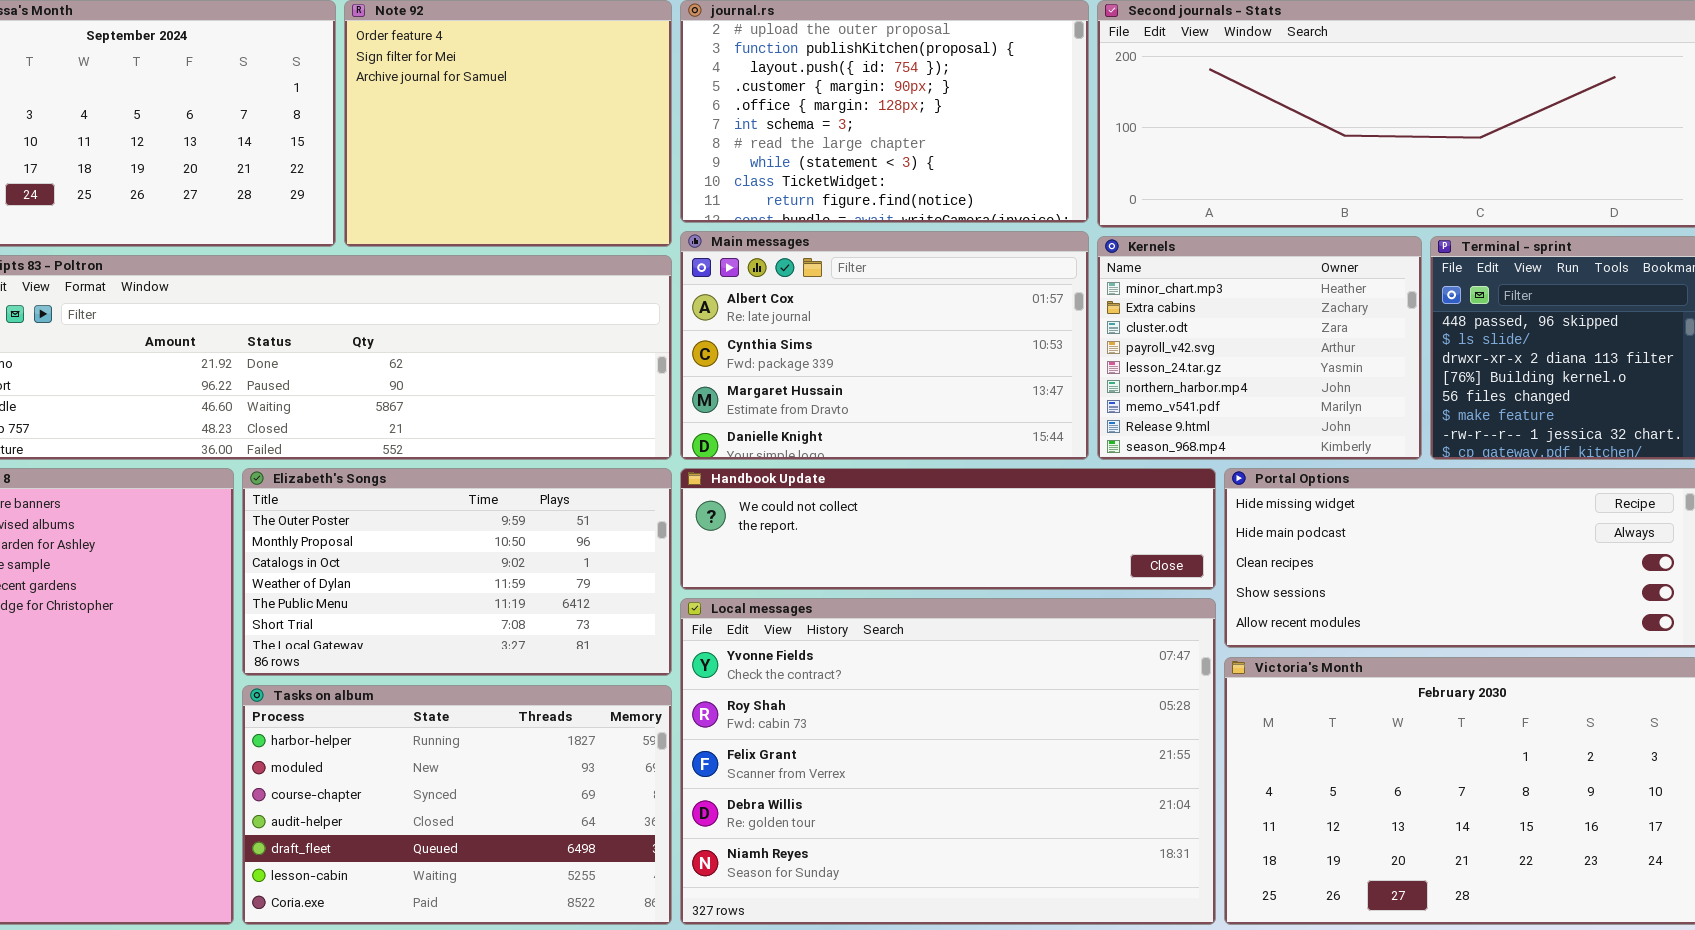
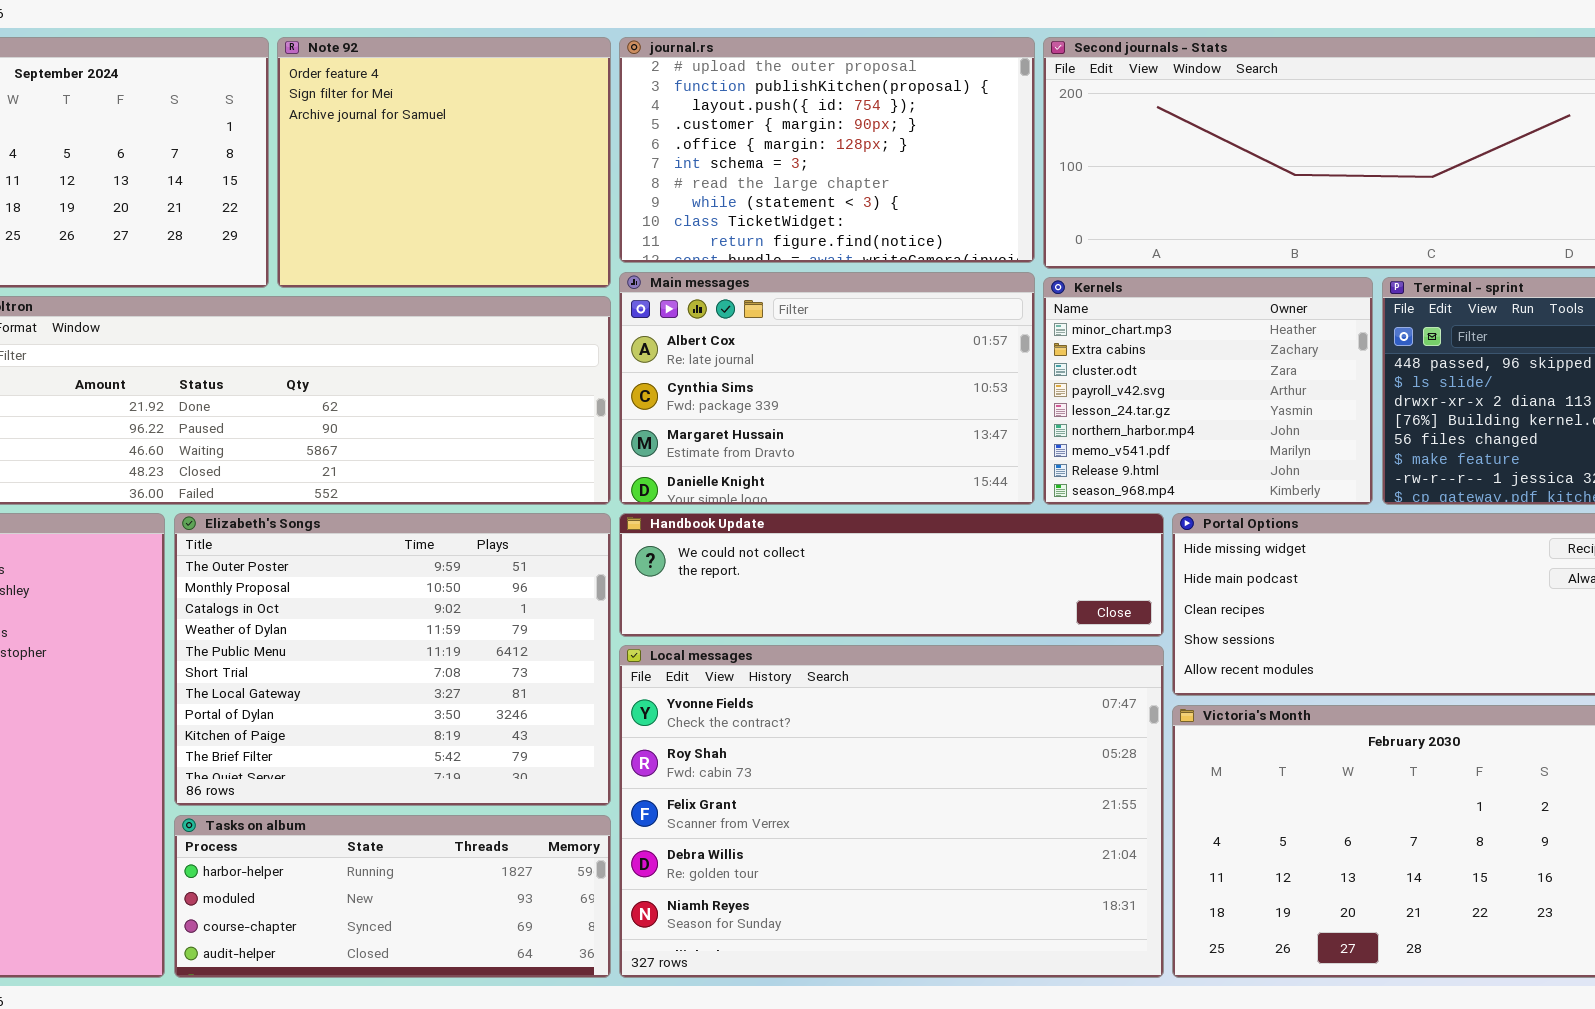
Elizabeth's Songs: [242,468,672,676] -> [174,513,611,806], resized
Tasks on album: [242,685,672,925] -> [174,815,611,978], resized

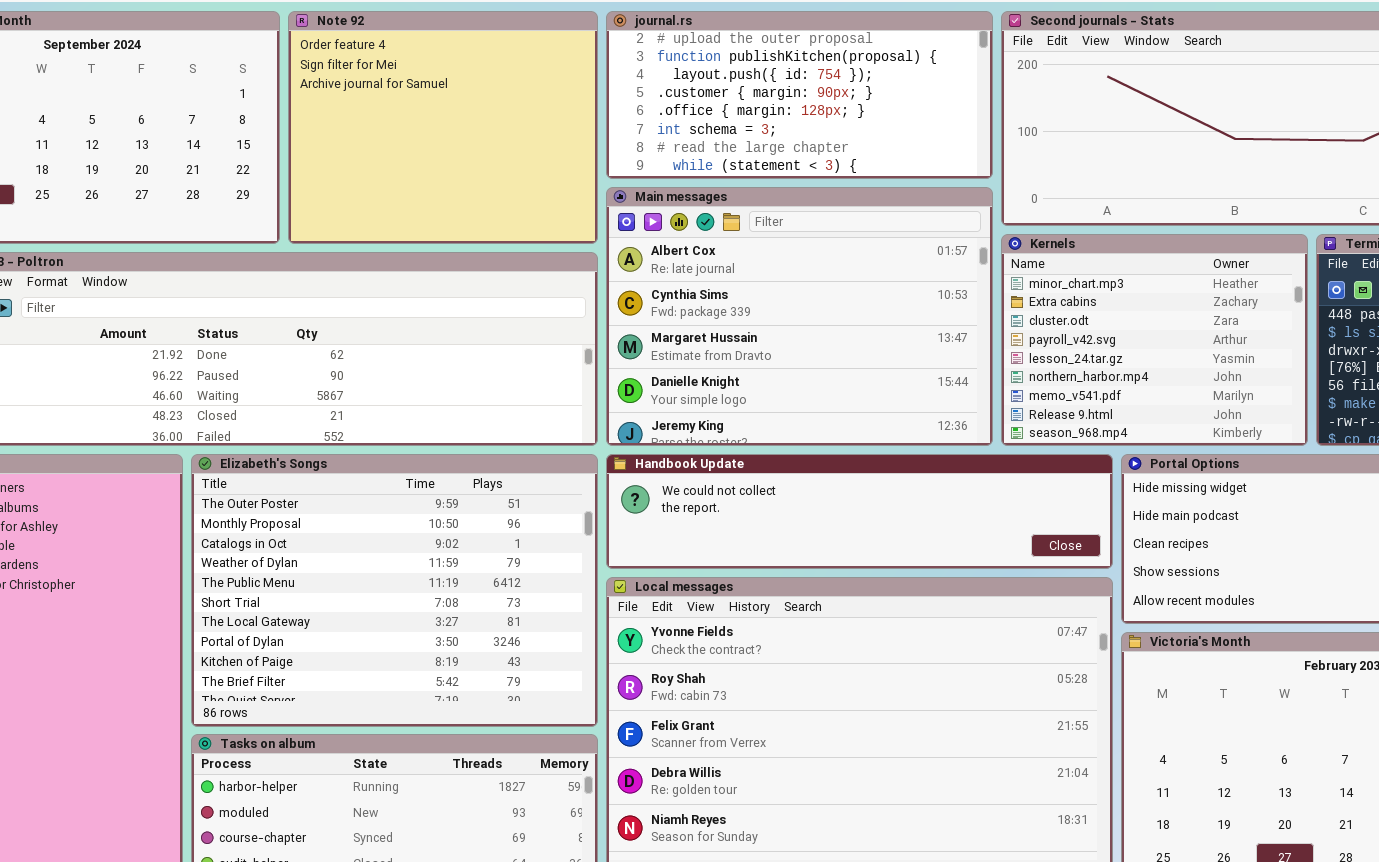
journal.rs: [619,37,1035,263] -> [606,11,993,179], resized
Main messages: [619,272,1035,505] -> [606,187,993,446], resized

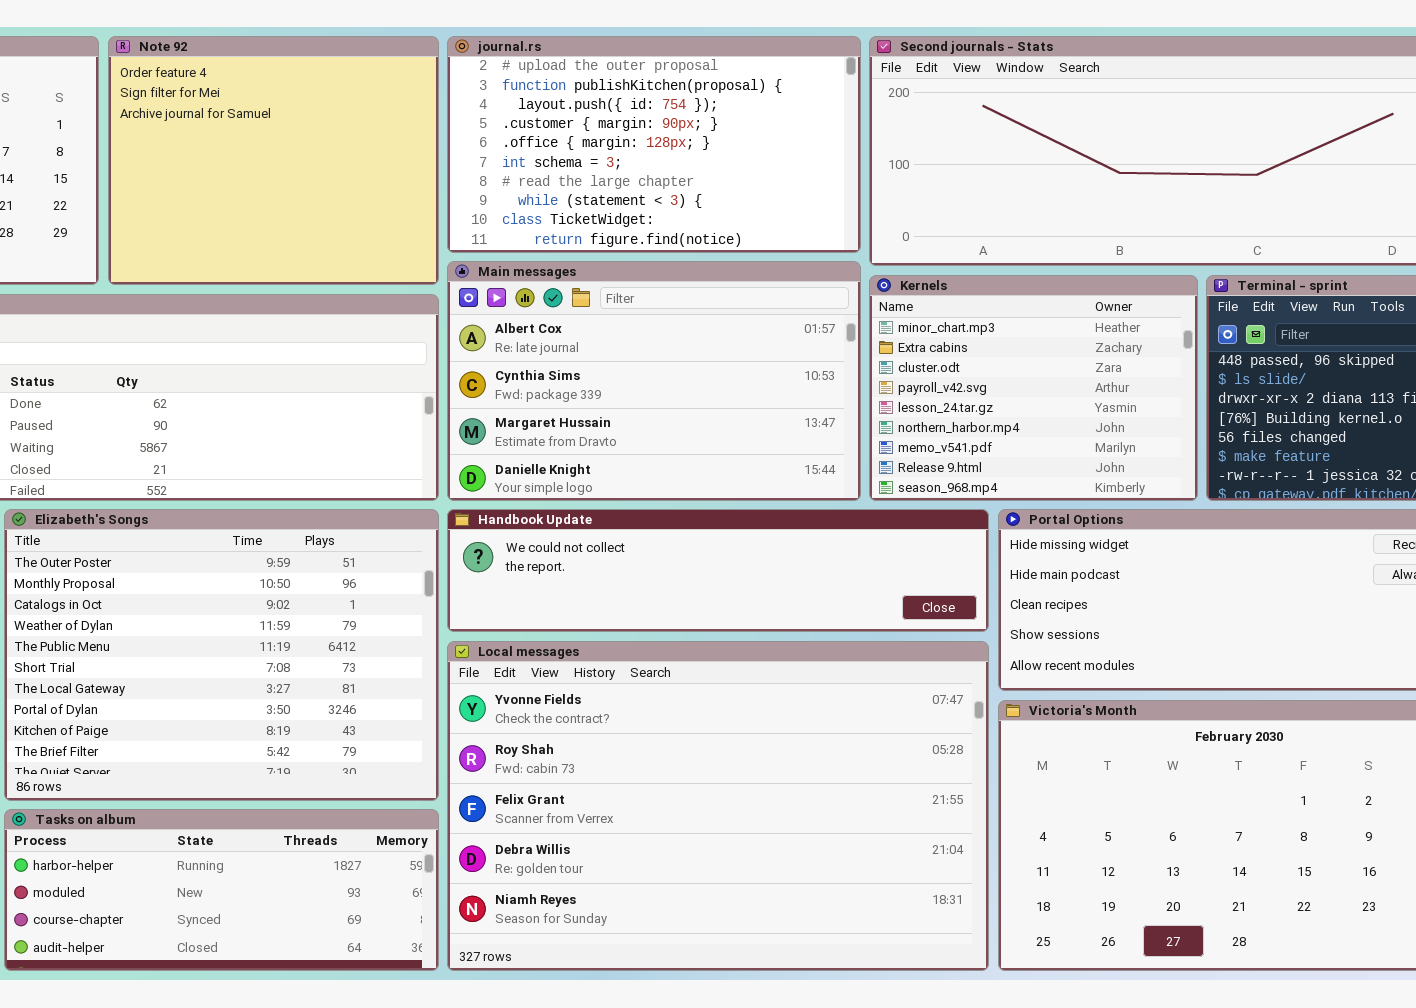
journal.rs: [606,11,993,179] -> [447,36,861,253], resized
Main messages: [606,187,993,446] -> [447,261,861,501], resized

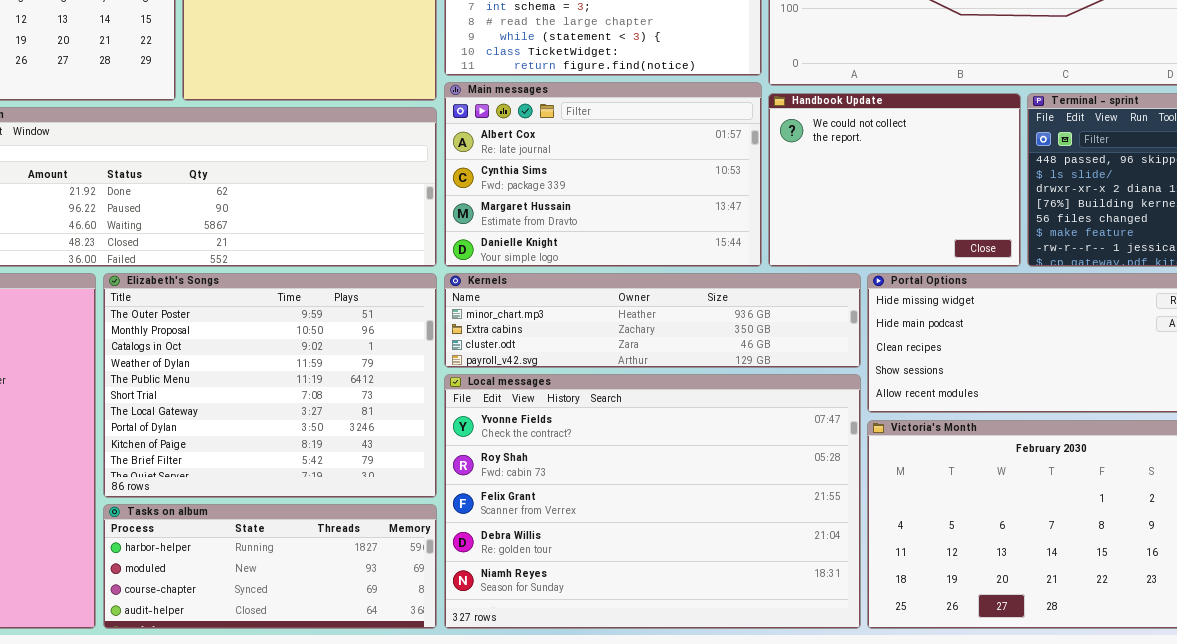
Kernels: [869,275,1198,501] -> [444,273,861,368], moved, resized
Handbook Update: [447,509,989,632] -> [768,93,1021,267], moved, resized

